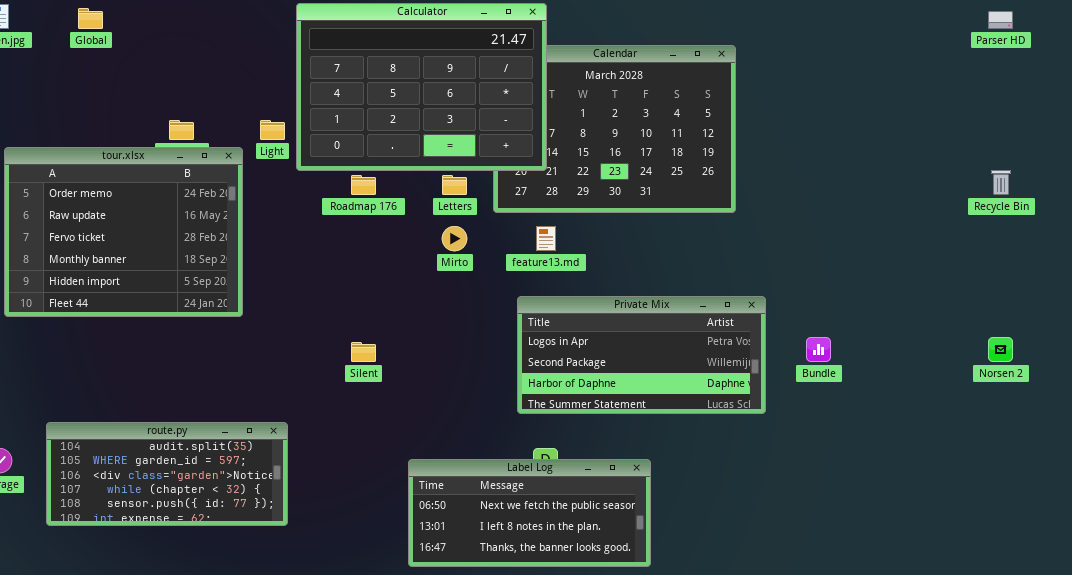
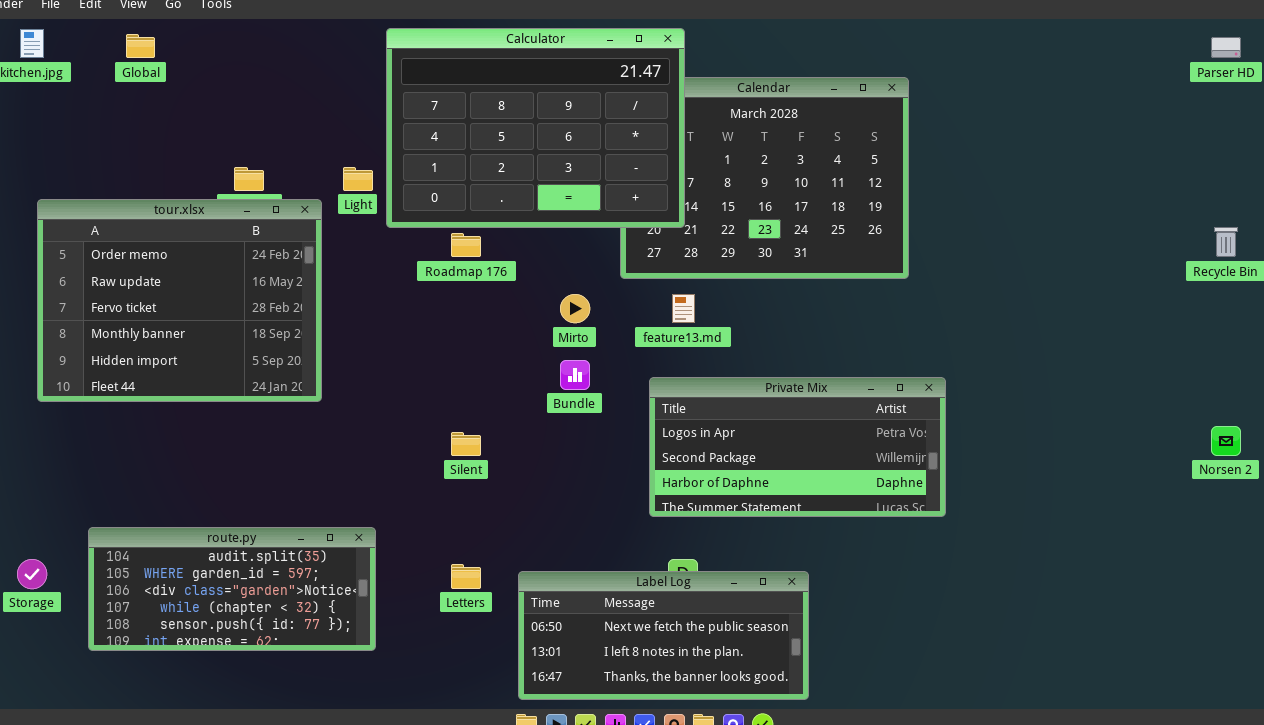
Letters: [442,175,467,195] -> [451,564,481,589], moved
Bundle: [806,337,831,362] -> [560,360,590,390], moved

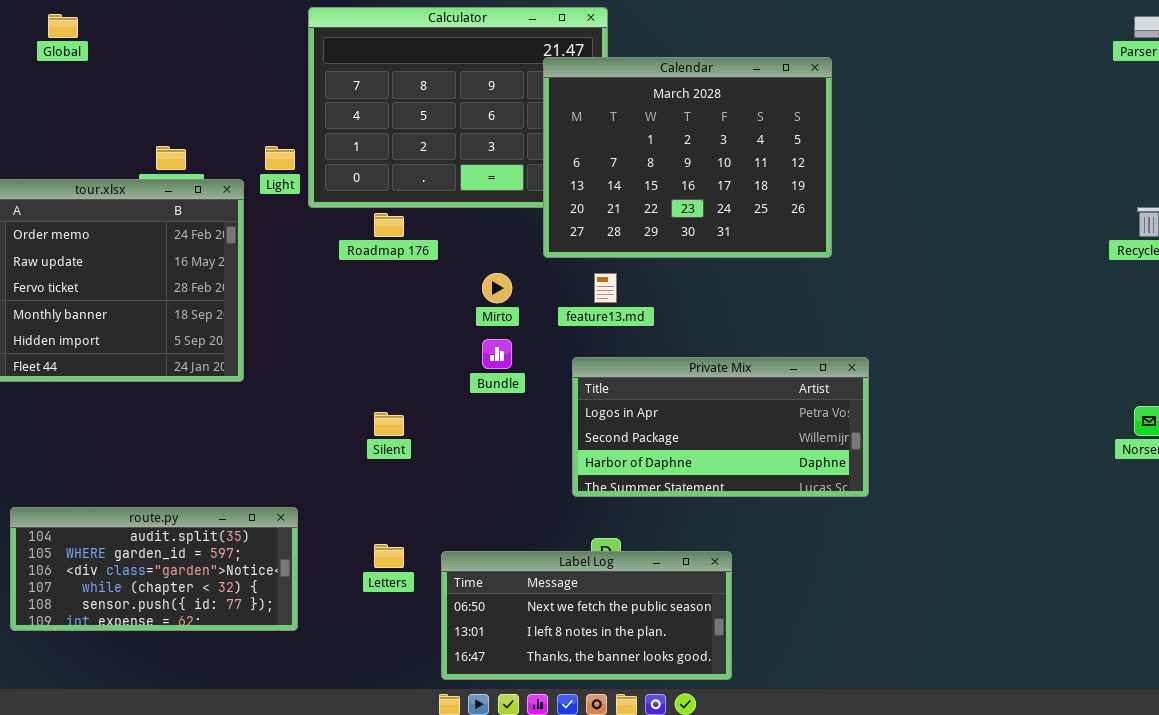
Calendar: [620,77,909,279] -> [543,57,832,258], raised

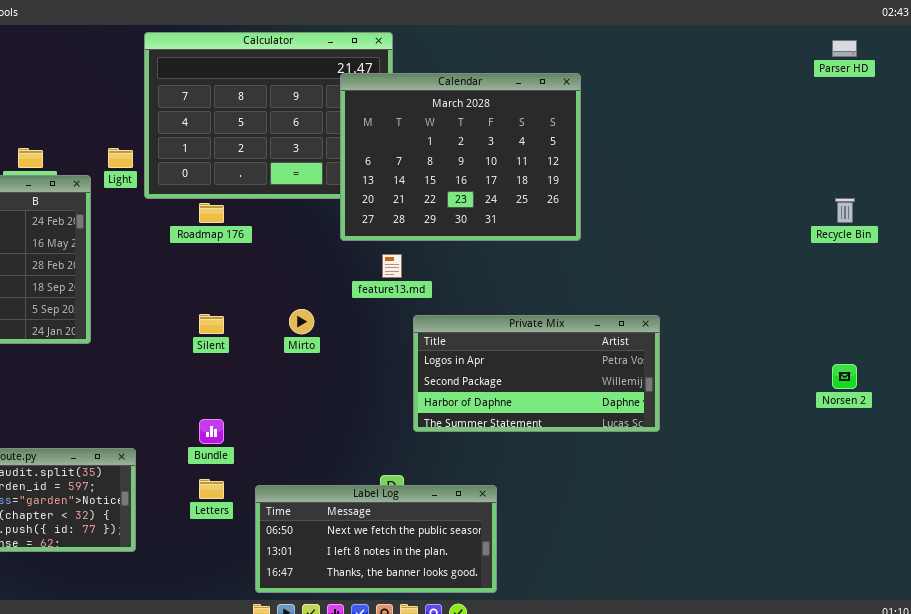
Mirto: [482,273,512,303] -> [289,309,314,334], moved
Bundle: [482,339,512,369] -> [199,419,224,444], moved
Private Mix: [572,357,869,497] -> [413,315,660,432], moved
Silent: [374,412,404,436] -> [199,314,224,334], moved

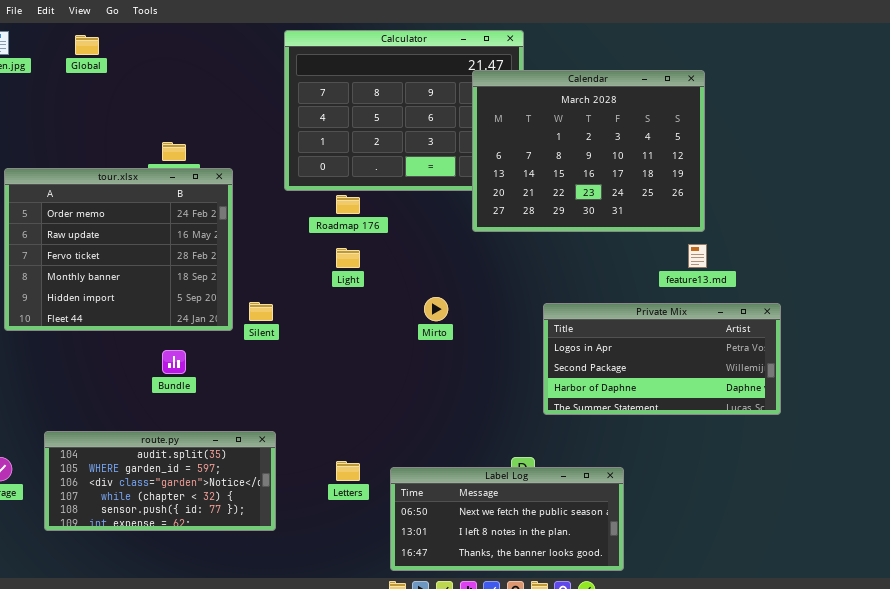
Light: [108,148,133,168] -> [336,248,360,268], moved
feature13.md: [382,254,402,278] -> [688,244,707,268], moved
Silent: [199,314,224,334] -> [249,302,273,321], moved
Bundle: [199,419,224,444] -> [162,350,186,374], moved

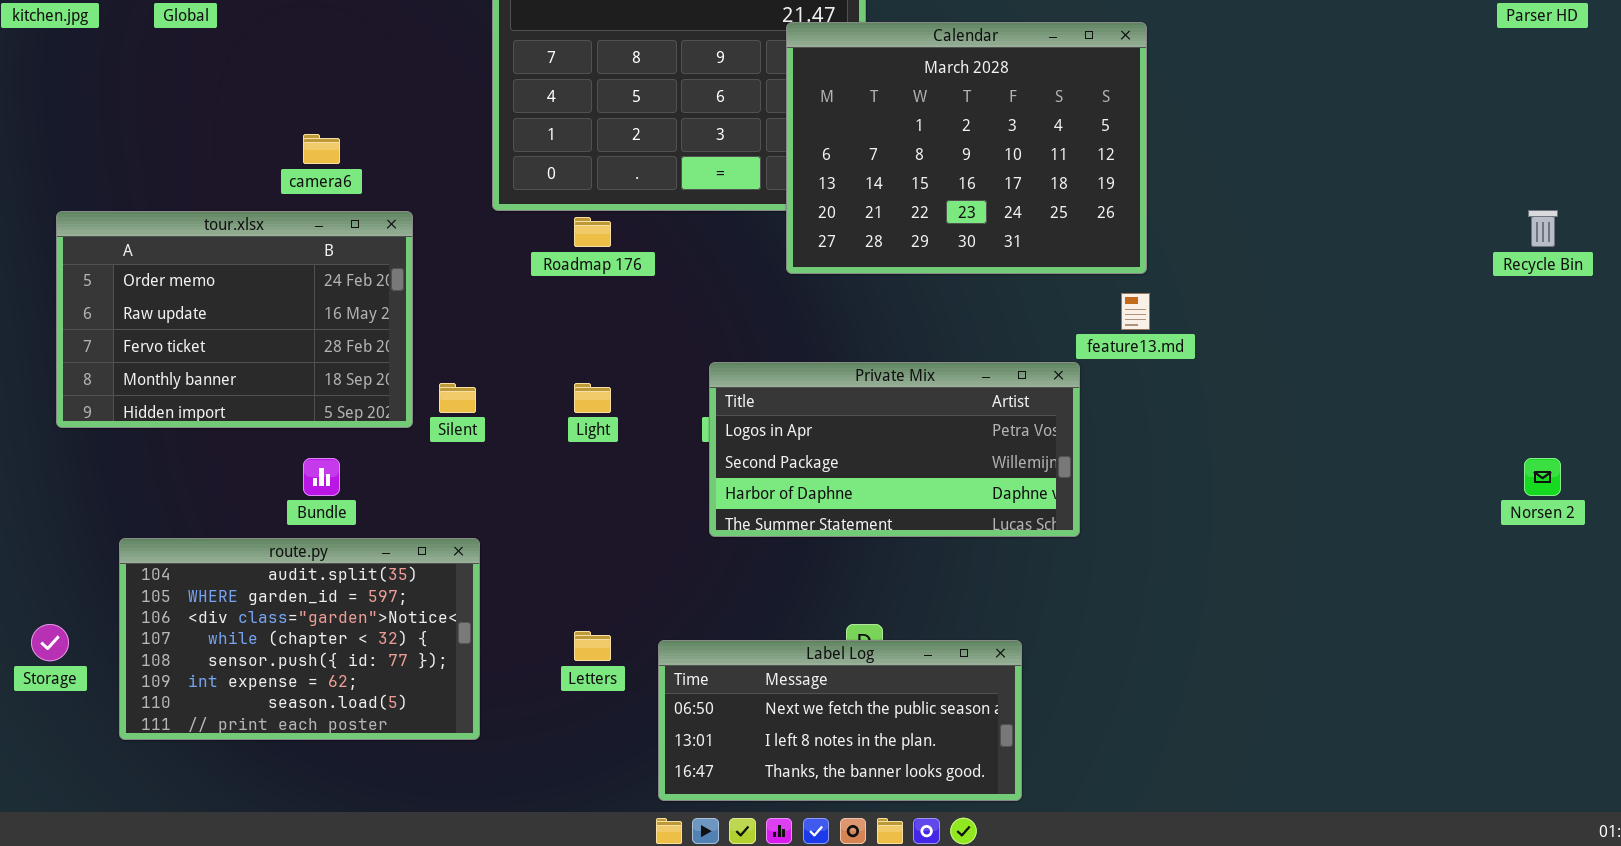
tour.xlsx: [4,168,233,331] -> [56,211,413,428], resized
Light: [336,248,360,268] -> [574,383,611,413], moved
Private Mix: [543,303,781,415] -> [709,362,1080,537], moved
route.py: [44,431,276,531] -> [119,538,480,740], resized

